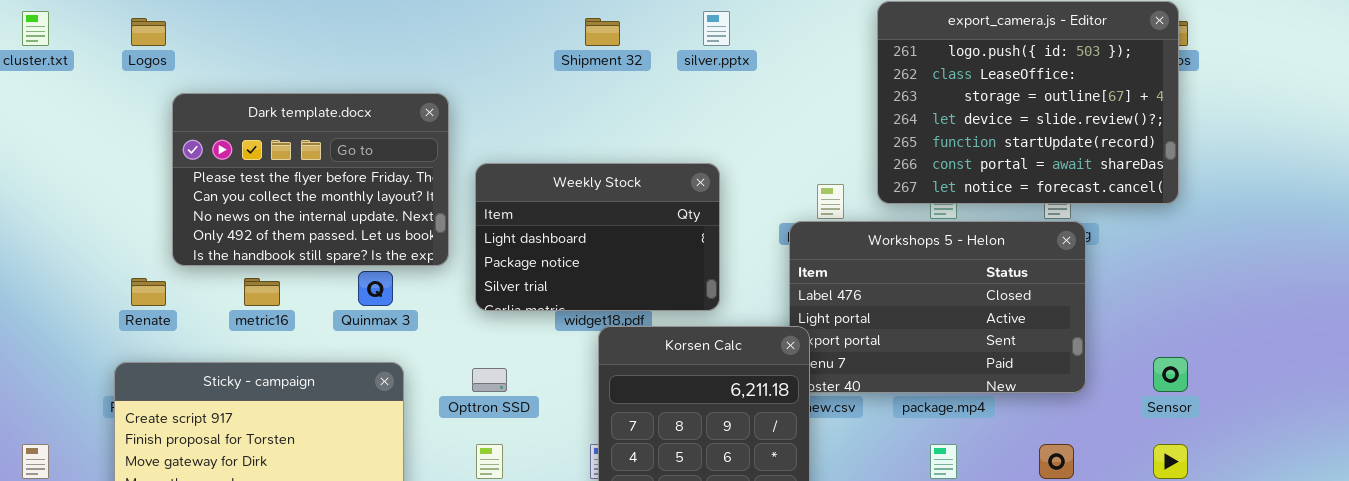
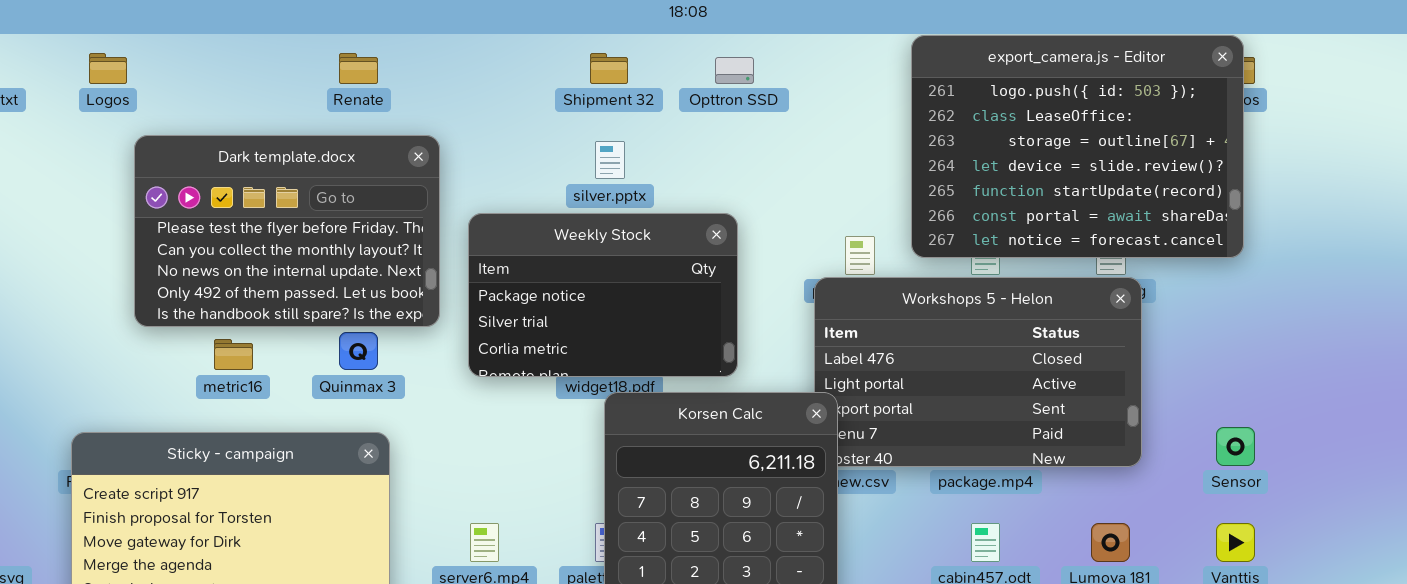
silver.pptx: [703,11,730,46] -> [595,141,625,179], moved
Weekly Stock: [475,163,720,311] -> [468,213,738,377], scrolled down 1 row
Renate: [131,278,166,306] -> [339,53,378,84], moved
Opttron SSD: [472,368,507,392] -> [715,57,754,84], moved

